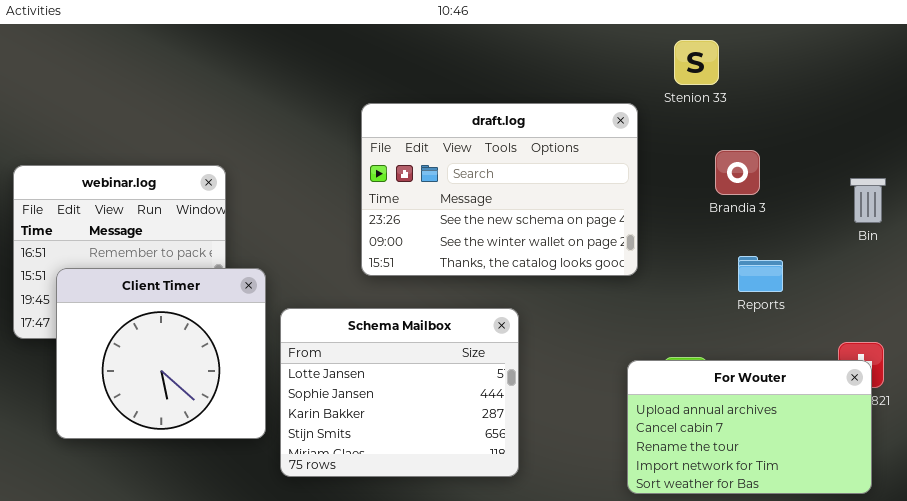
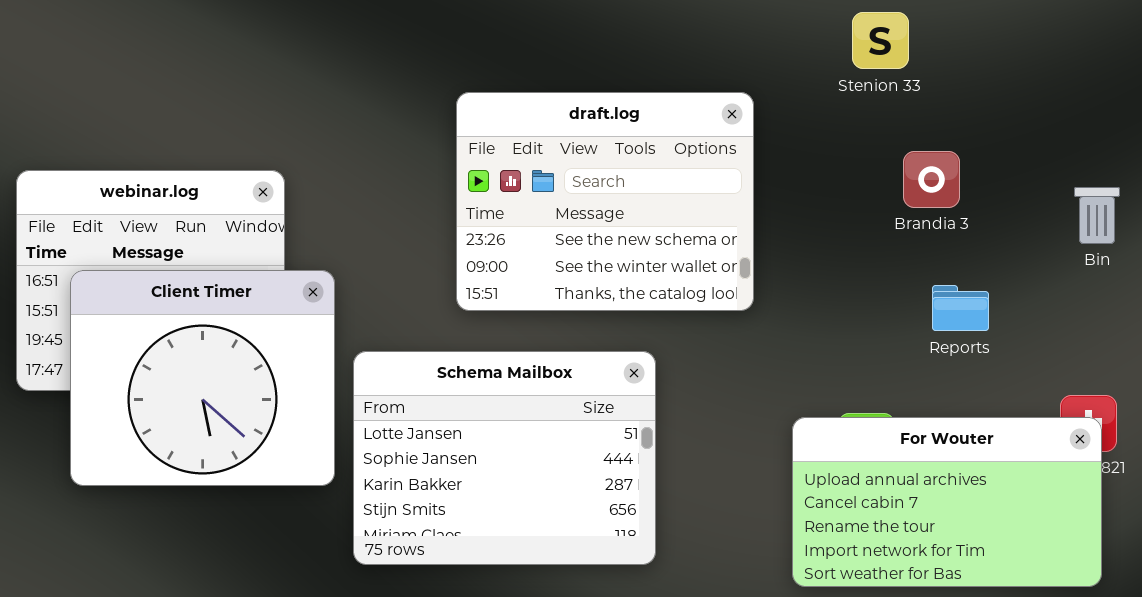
draft.log: [361,103,638,276] -> [456,92,754,311], resized
Client Timer: [56,268,266,439] -> [70,270,335,486], moved

